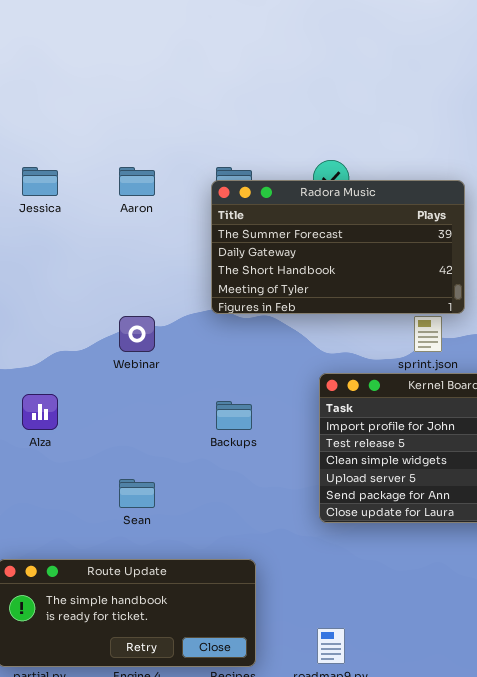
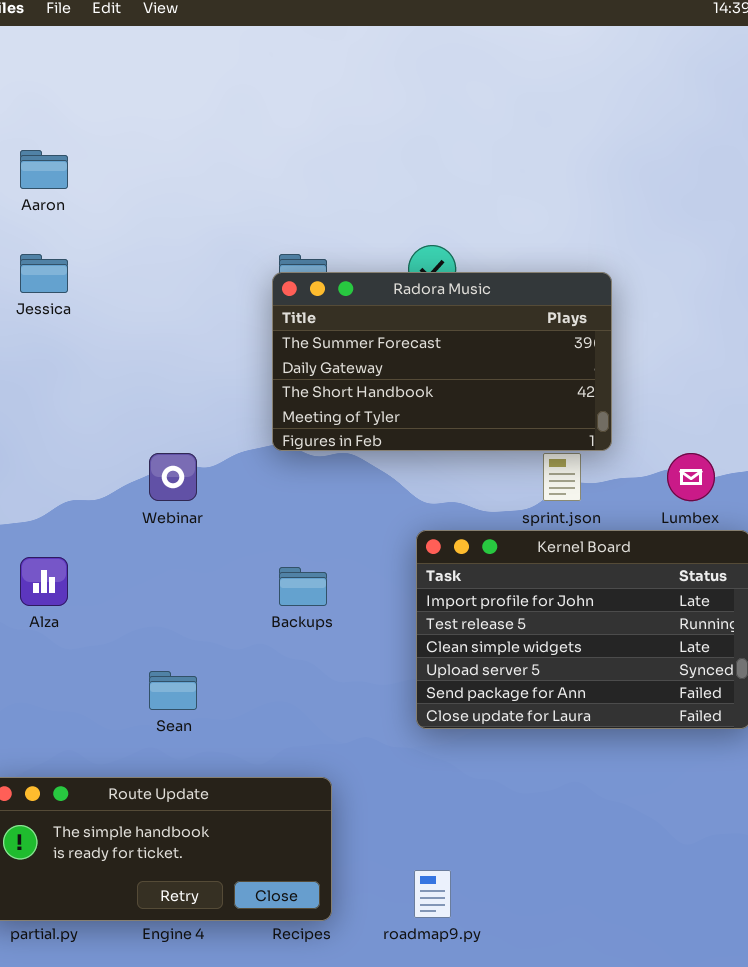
Aaron: [119,167,155,196] -> [20,150,68,189], moved

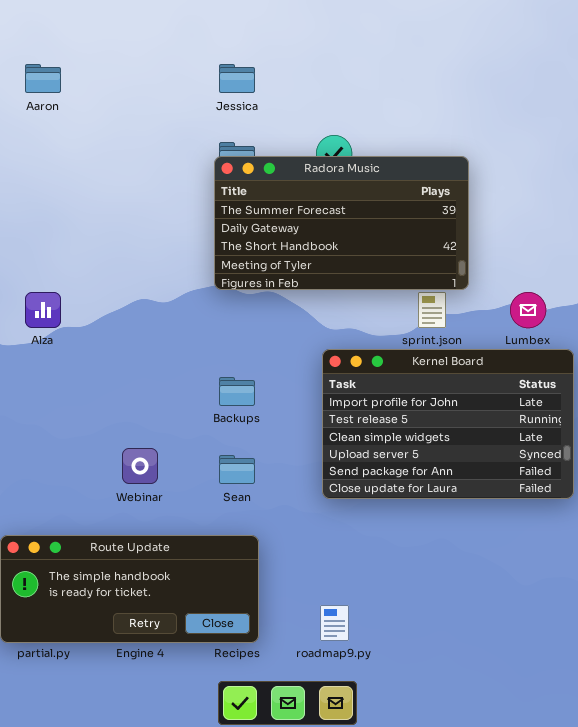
Jessica: [20,254,68,293] -> [219,64,255,93], moved
Webinar: [149,453,197,501] -> [122,448,158,484], moved
Alza: [20,557,68,606] -> [25,292,61,328], moved
Sean: [149,671,197,710] -> [219,455,255,484], moved

